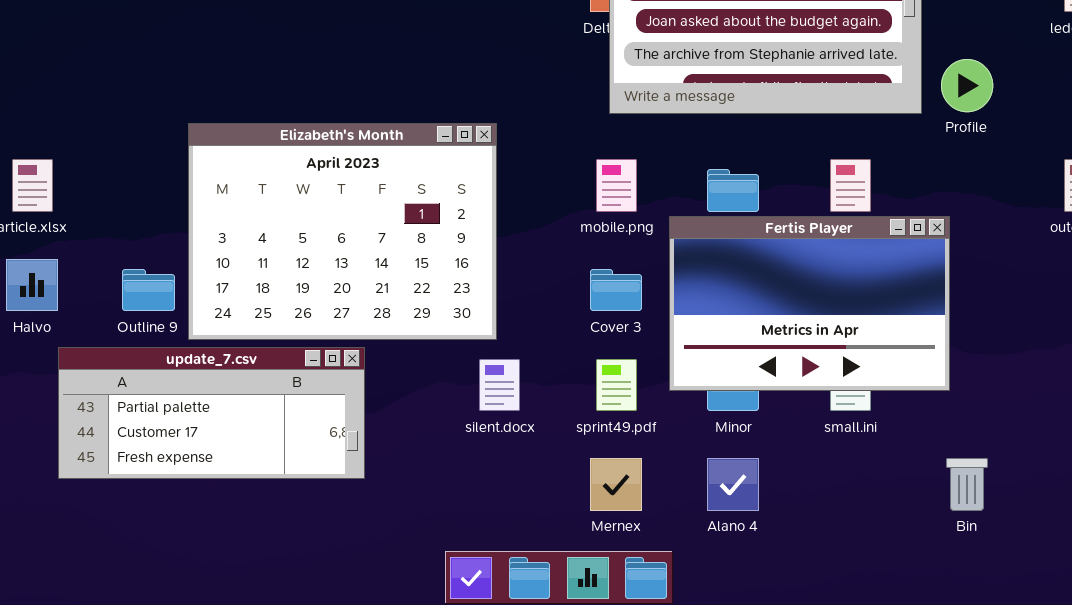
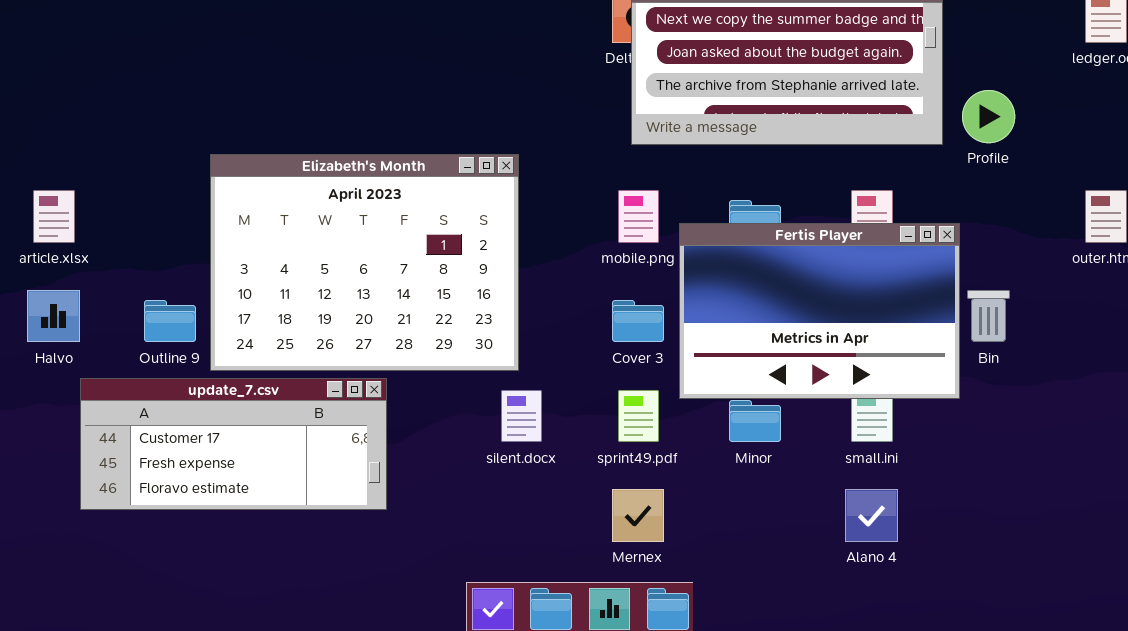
Fertis Player: [669,216,950,391] -> [679,223,960,399], moved
update_7.csv: [58,347,365,479] -> [80,378,387,510], scrolled down 1 row
Alano 4: [707,458,759,511] -> [845,489,898,542], moved
Bin: [946,458,988,511] -> [967,290,1010,342], moved

